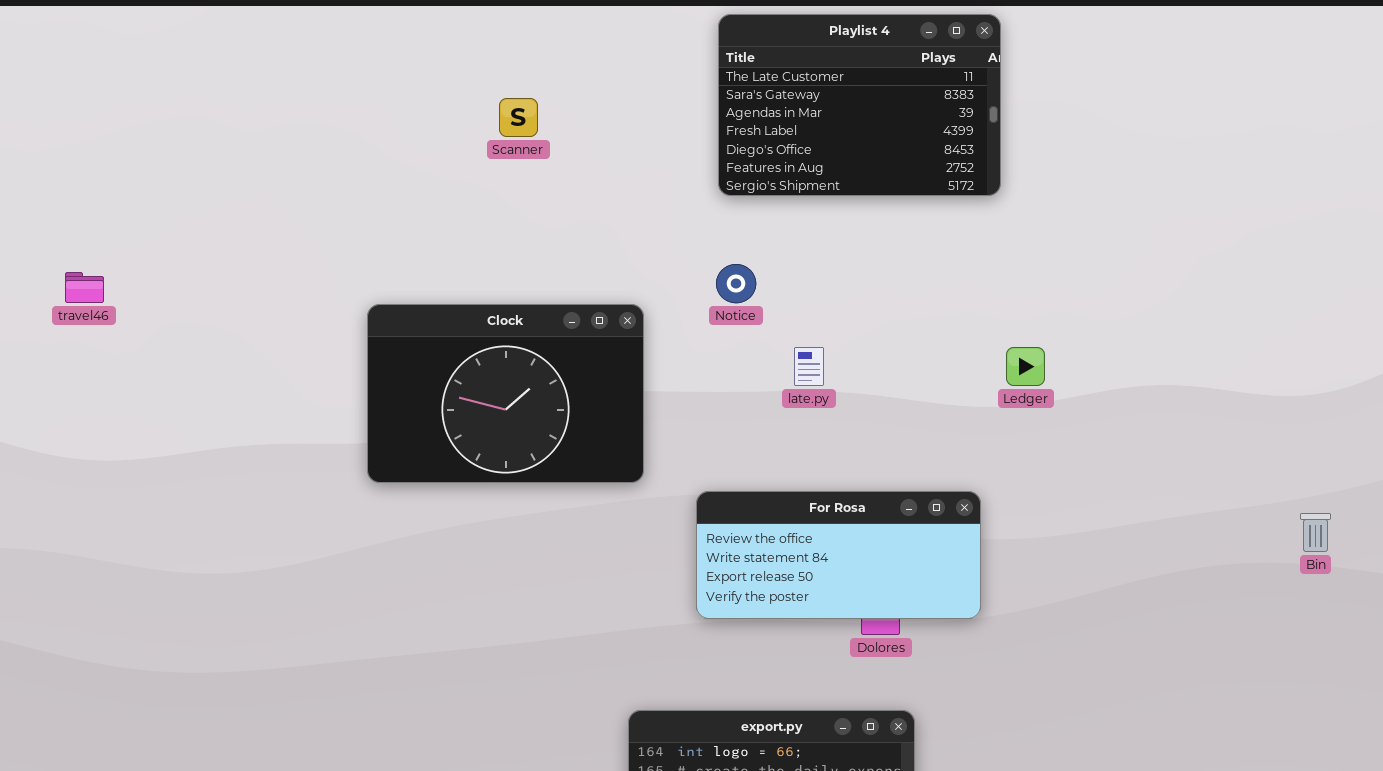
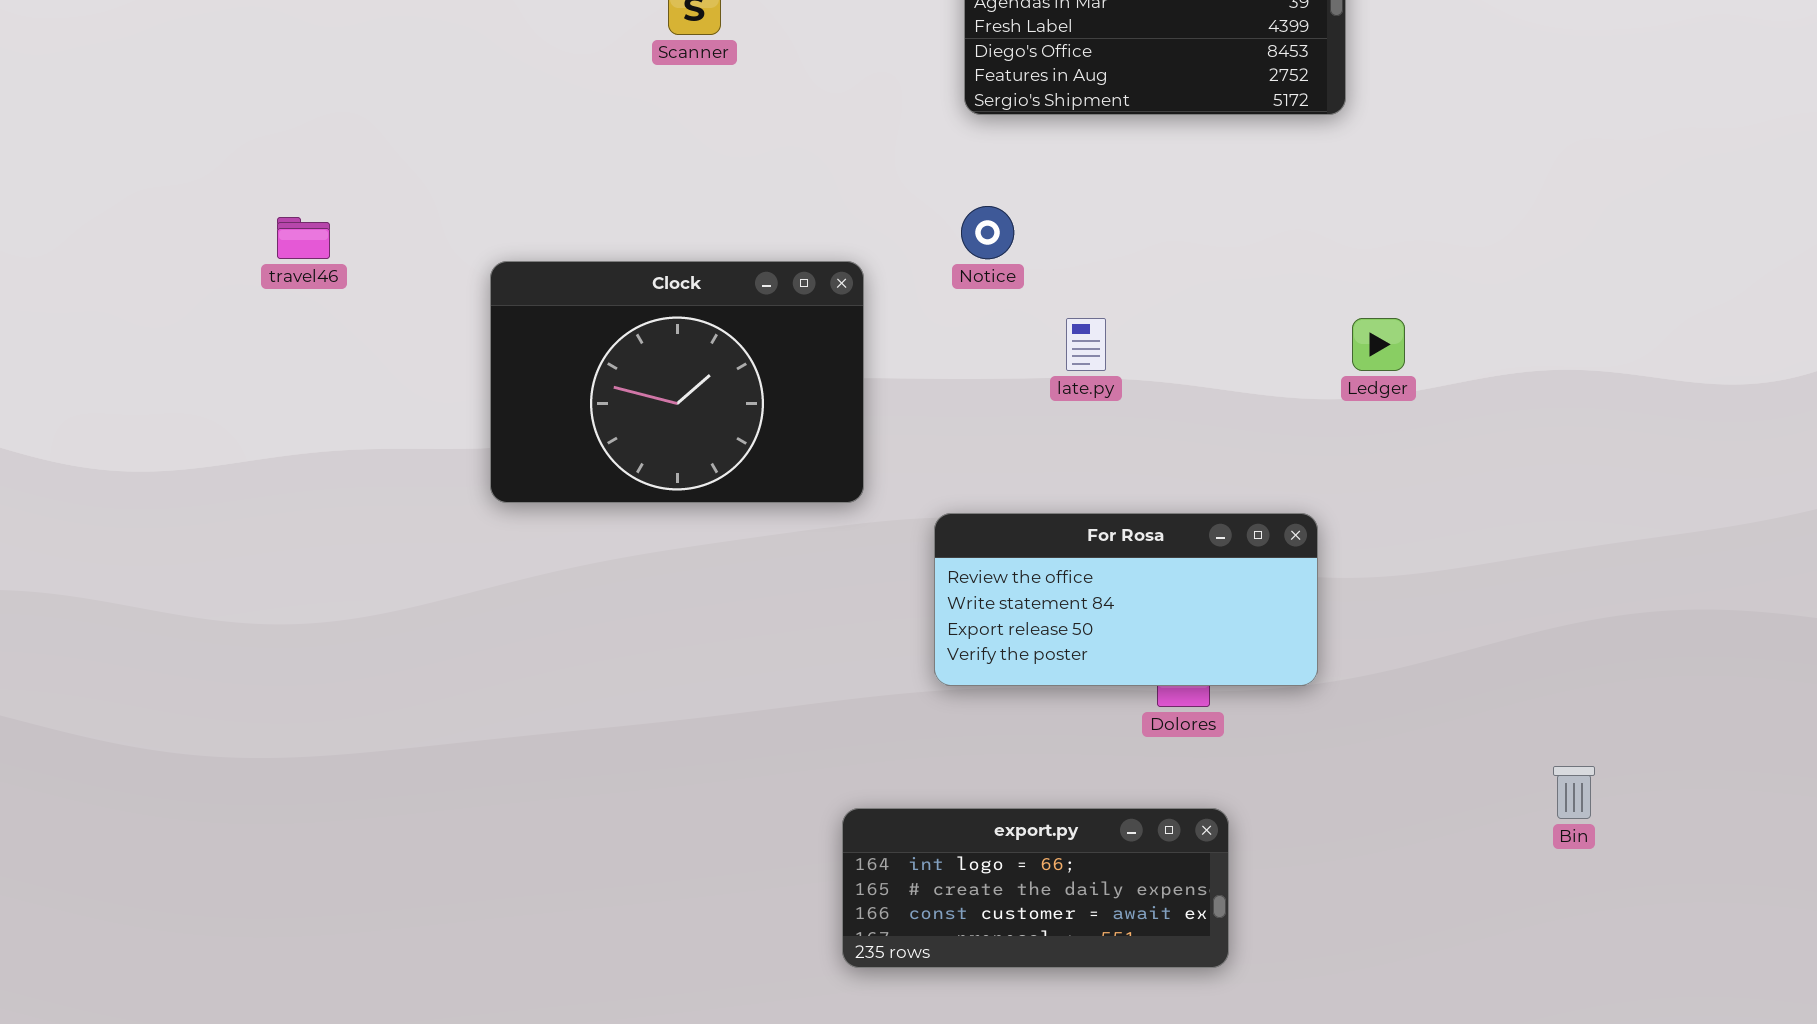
travel46: [65,272,104,303] -> [277,217,330,259], moved
Bin: [1300,513,1331,552] -> [1553,766,1595,819], moved

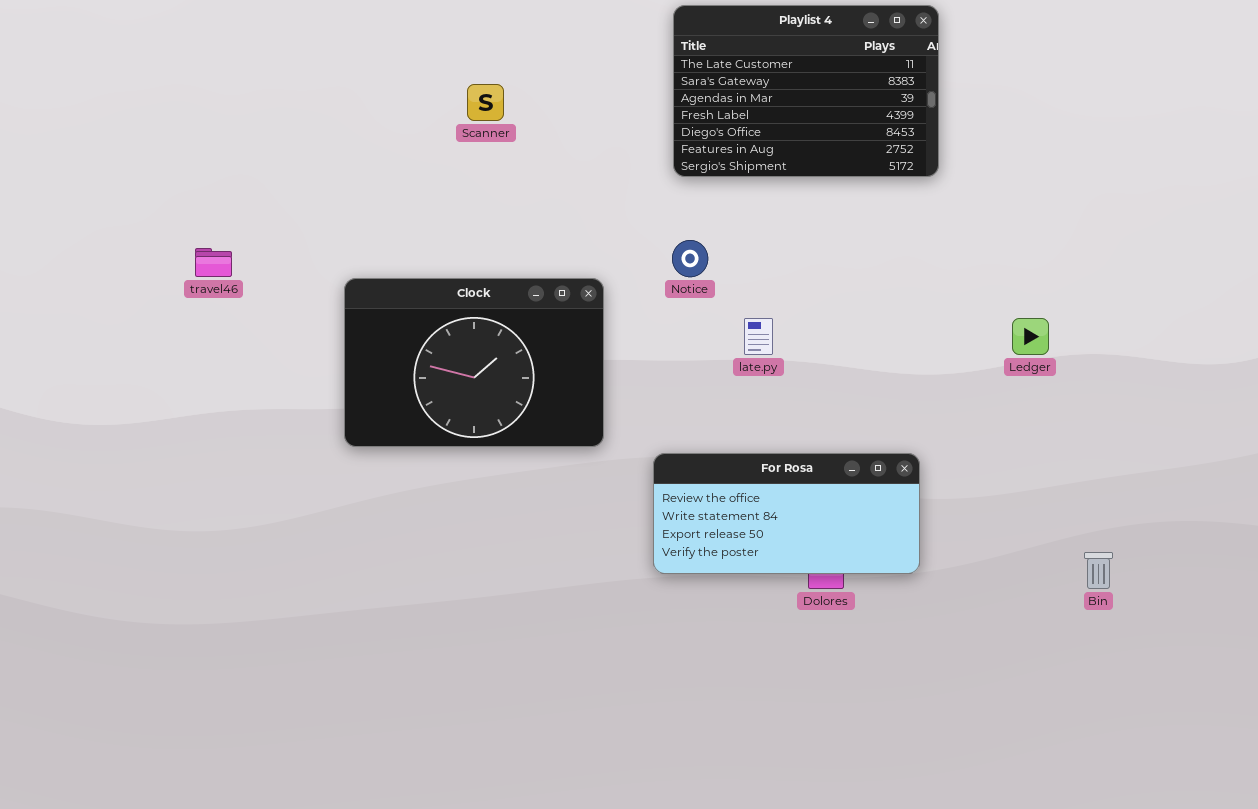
Ledger: [1352,318,1405,371] -> [1012,318,1049,355], moved
Bin: [1553,766,1595,819] -> [1084,552,1113,589], moved
export.py: [842,808,1229,968] -> none, closed

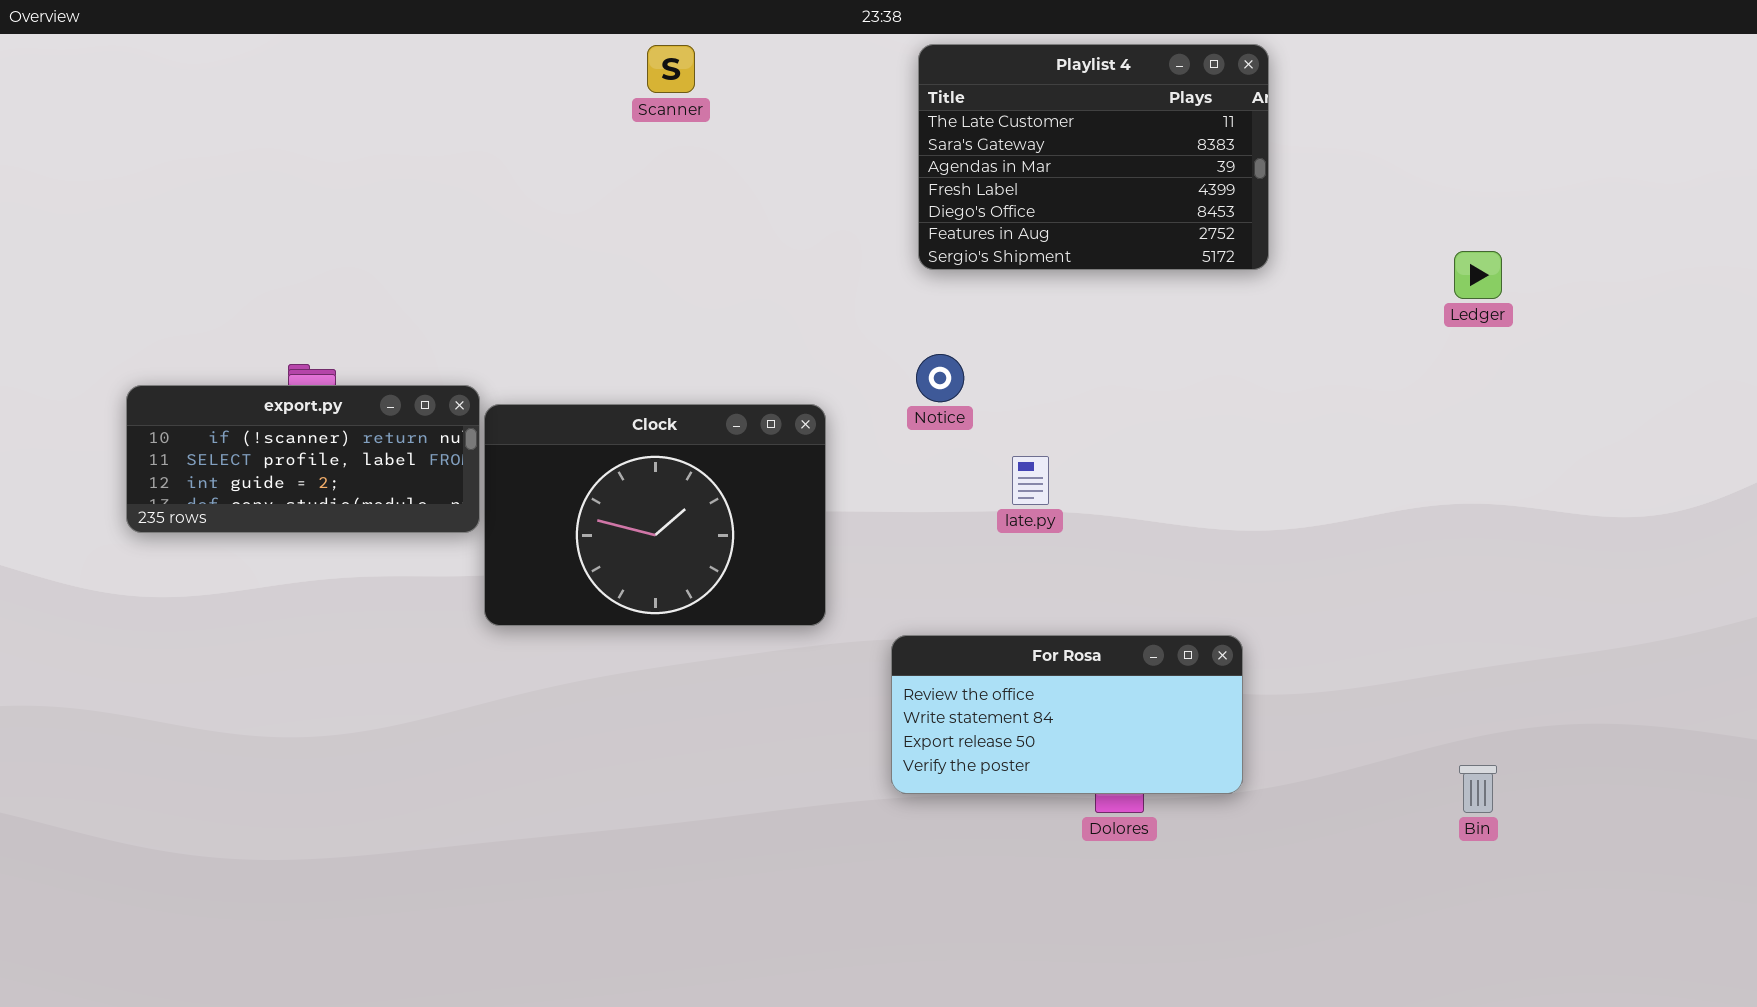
Scanner: [467,84,504,121] -> [647,45,695,93], moved
export.py: none -> [126,385,480,533], opened
Ledger: [1012,318,1049,355] -> [1454,251,1502,299], moved

